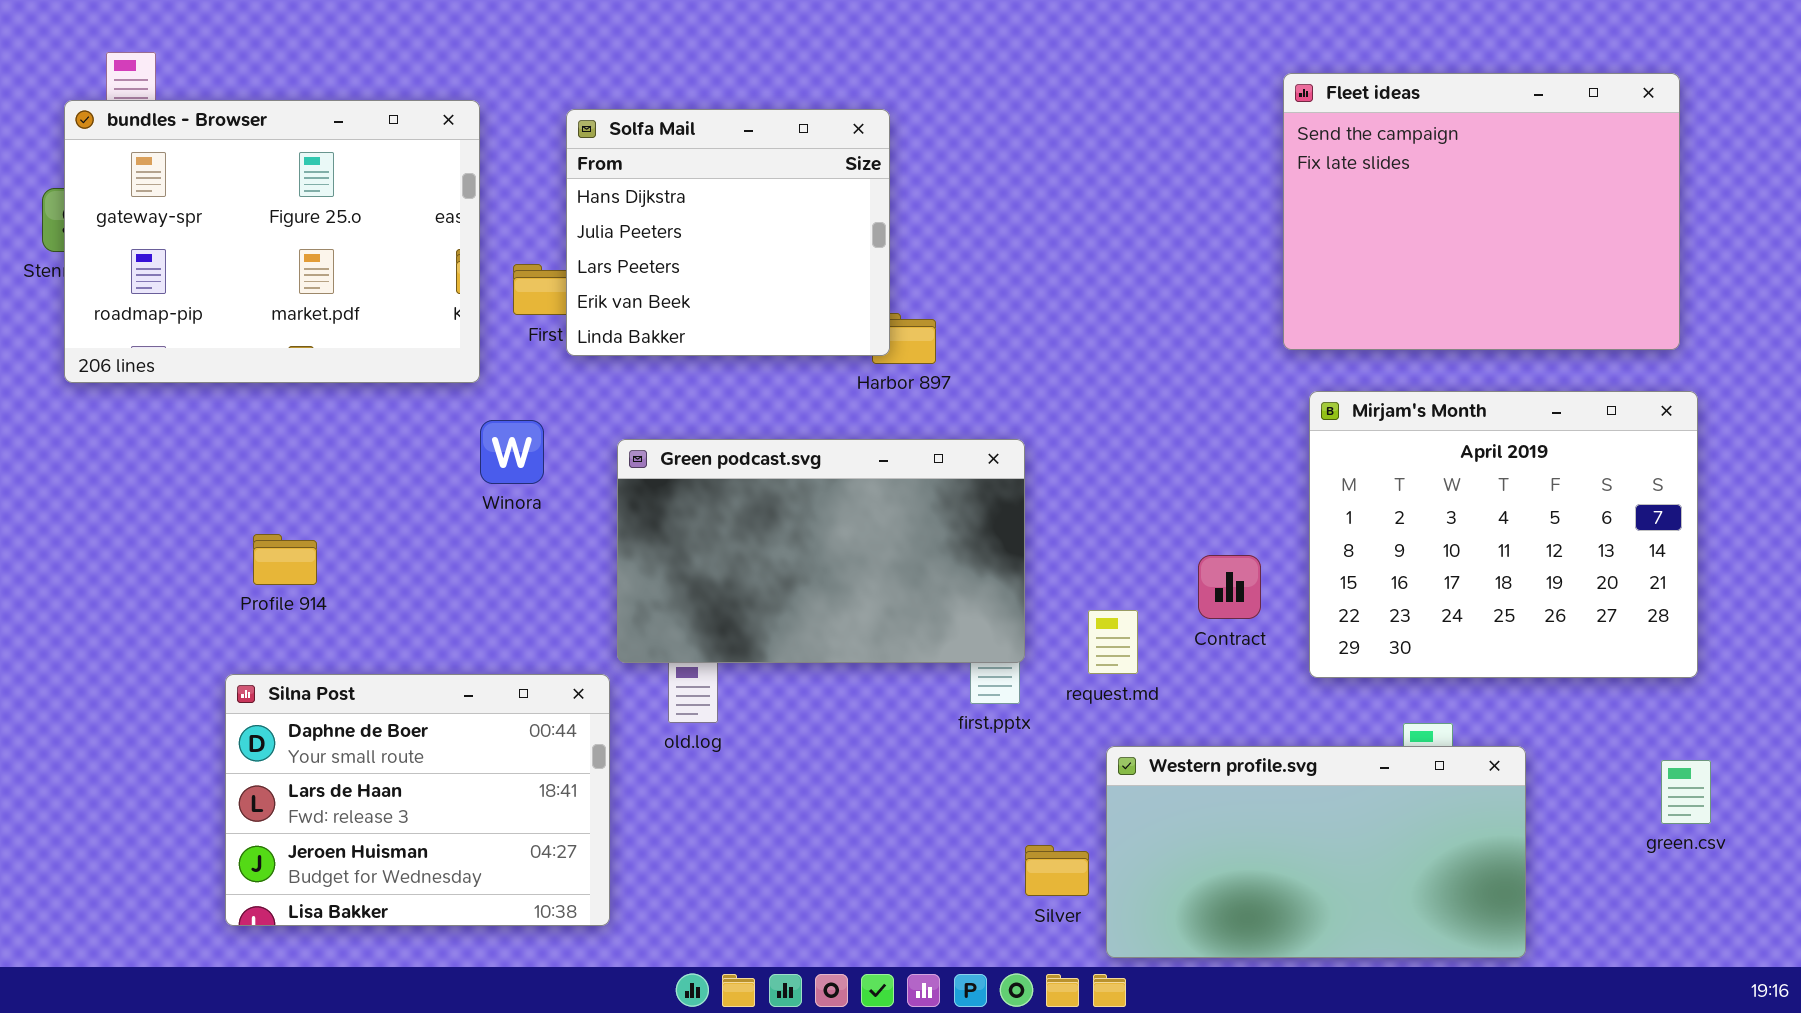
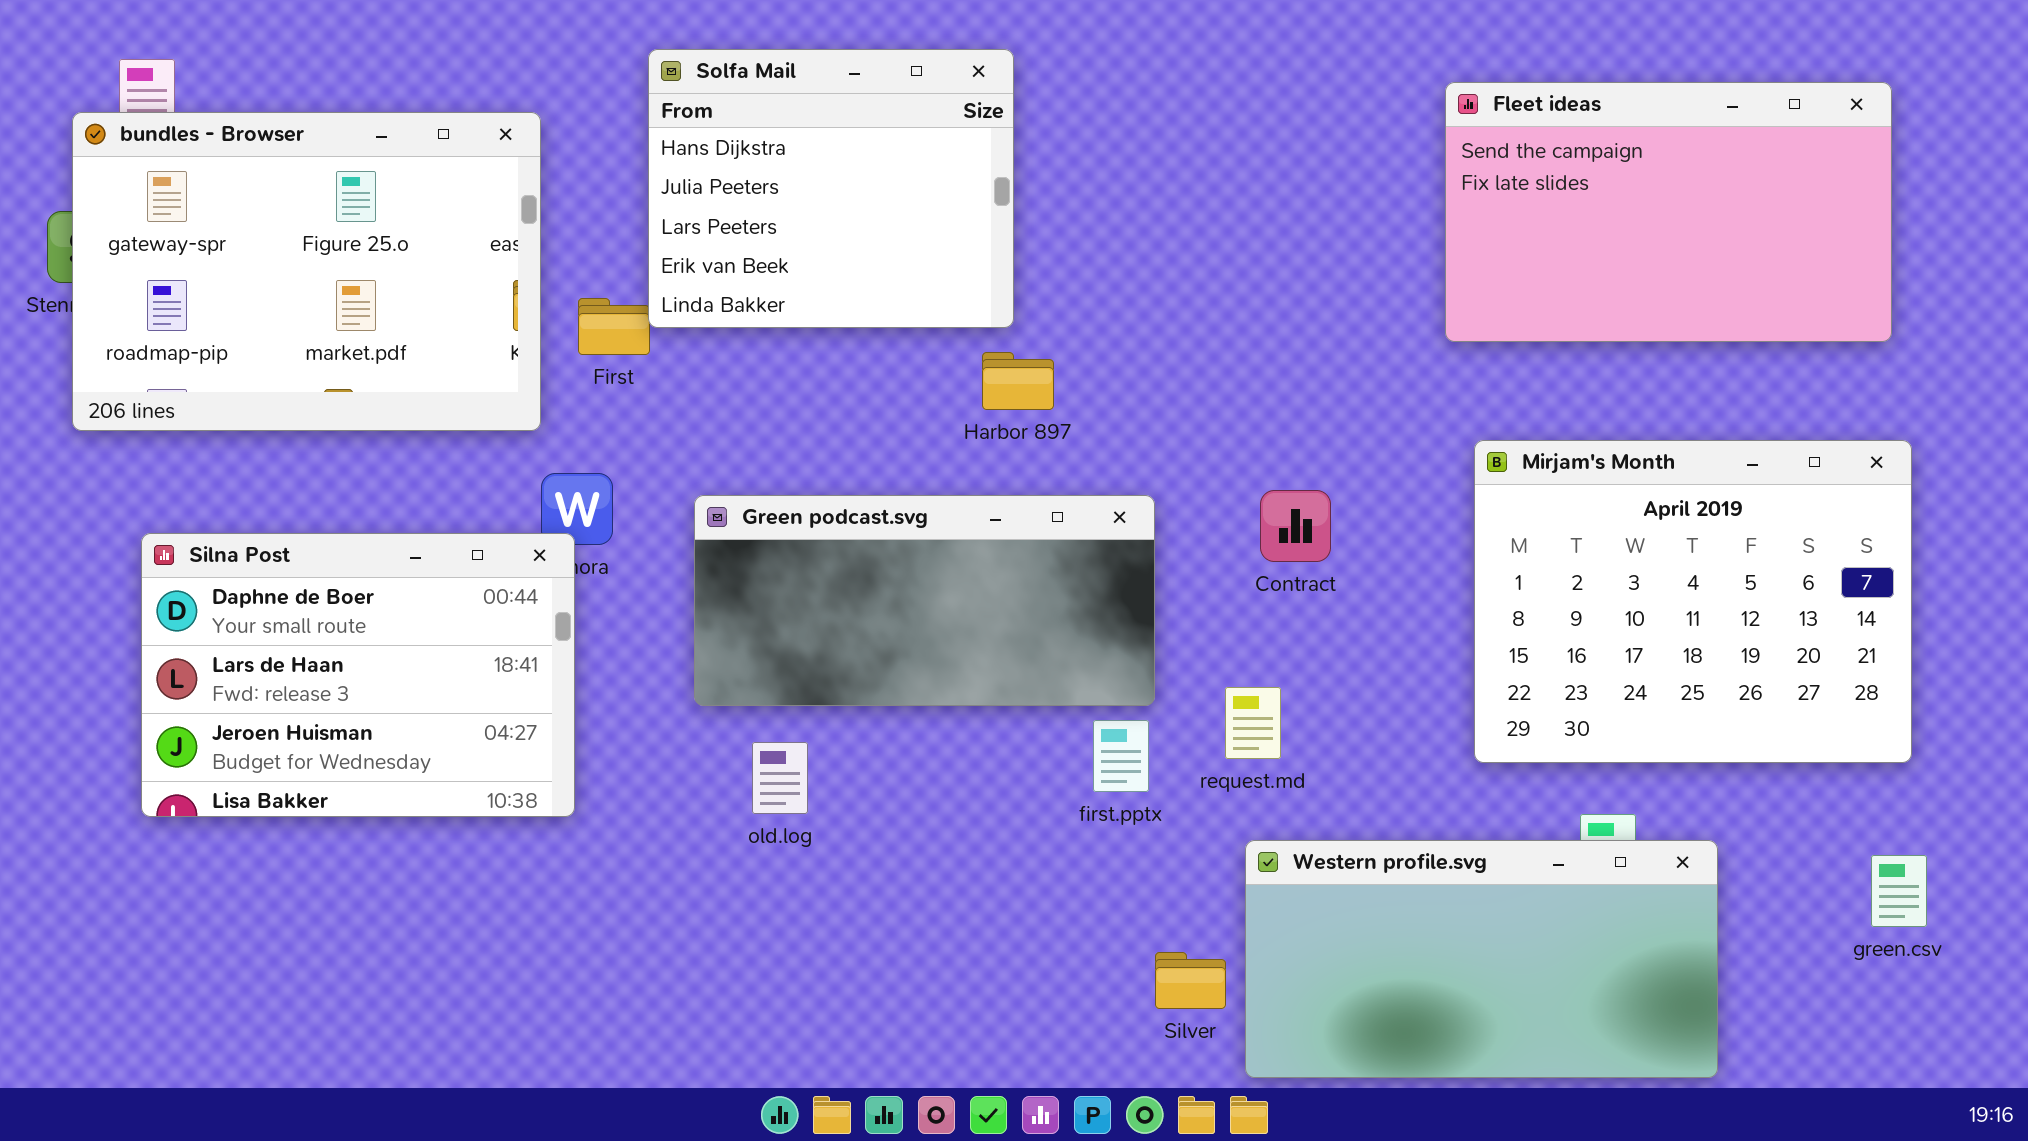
Fleet ideas: [1283,73,1680,350] -> [1445,82,1892,342], resized
Solfa Mail: [566,109,890,356] -> [648,49,1014,328], moved
Green podcast.svg: [617,439,1025,663] -> [694,495,1155,706], resized
Contract: [1198,555,1261,619] -> [1260,490,1331,562], moved
Silna Post: [225,674,610,926] -> [141,533,575,817], moved

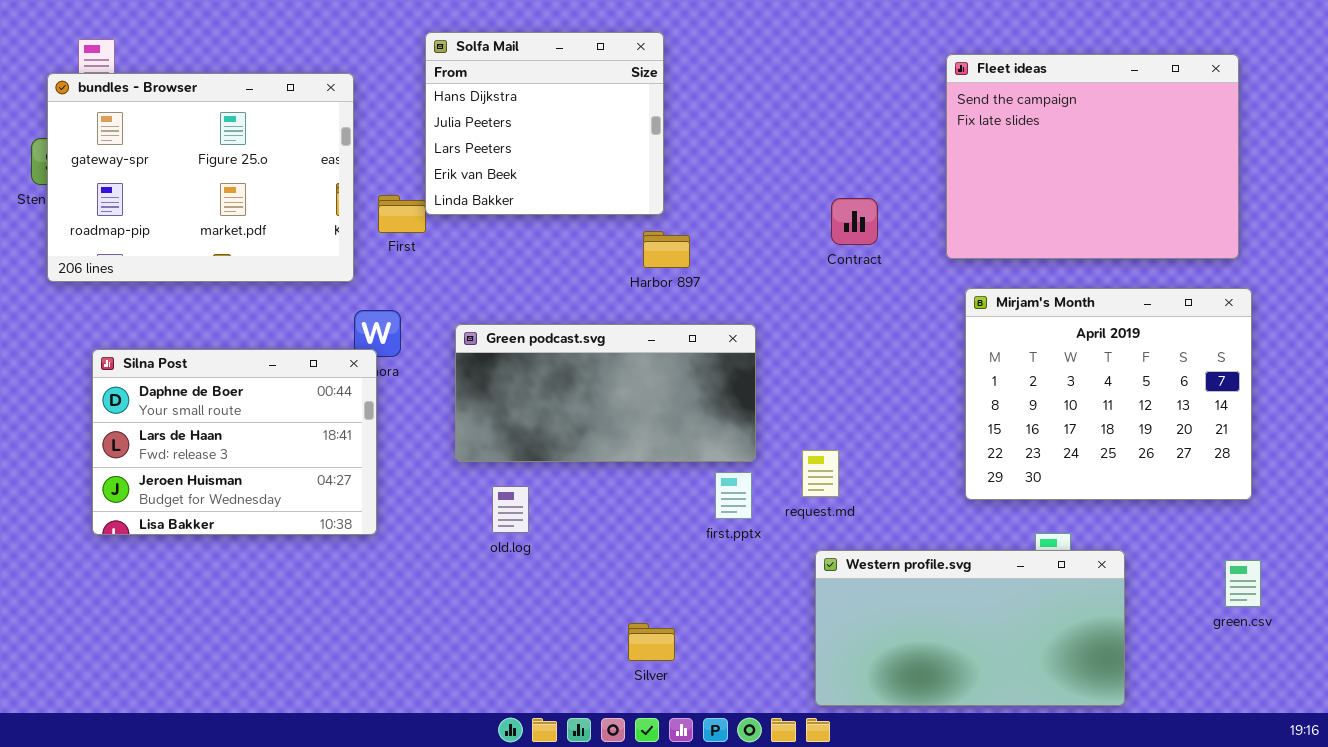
Fleet ideas: [1445,82,1892,342] -> [946,54,1239,259], resized
Contract: [1260,490,1331,562] -> [831,198,878,245], moved
Silver: [1155,952,1226,1009] -> [628,623,675,661], moved

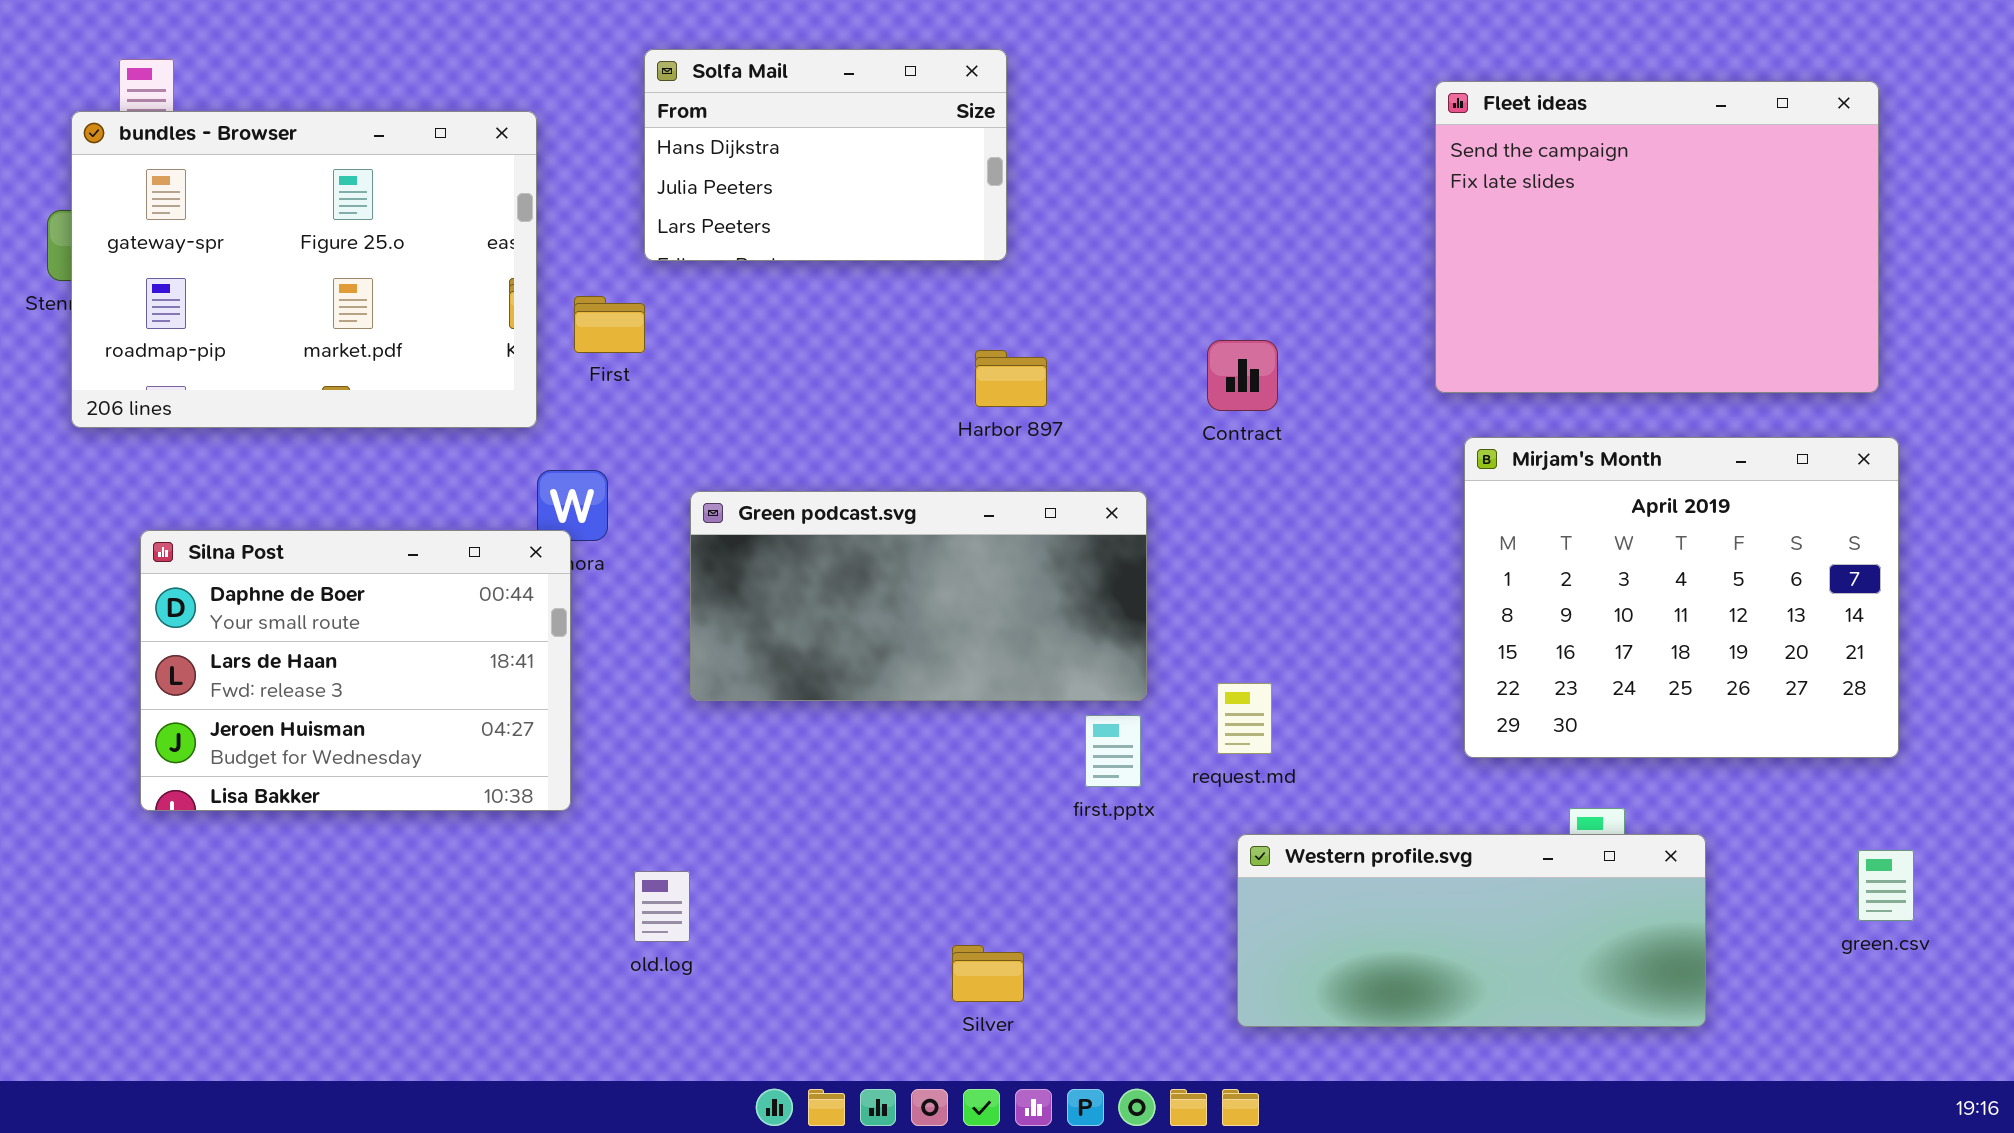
Solfa Mail: [425,32,664,215] -> [644,49,1007,261], resized
Contract: [831,198,878,245] -> [1207,340,1278,411], moved
old.log: [492,486,529,533] -> [634,871,690,942], moved
Western profile.svg: [815,550,1125,706] -> [1237,834,1706,1027], resized

